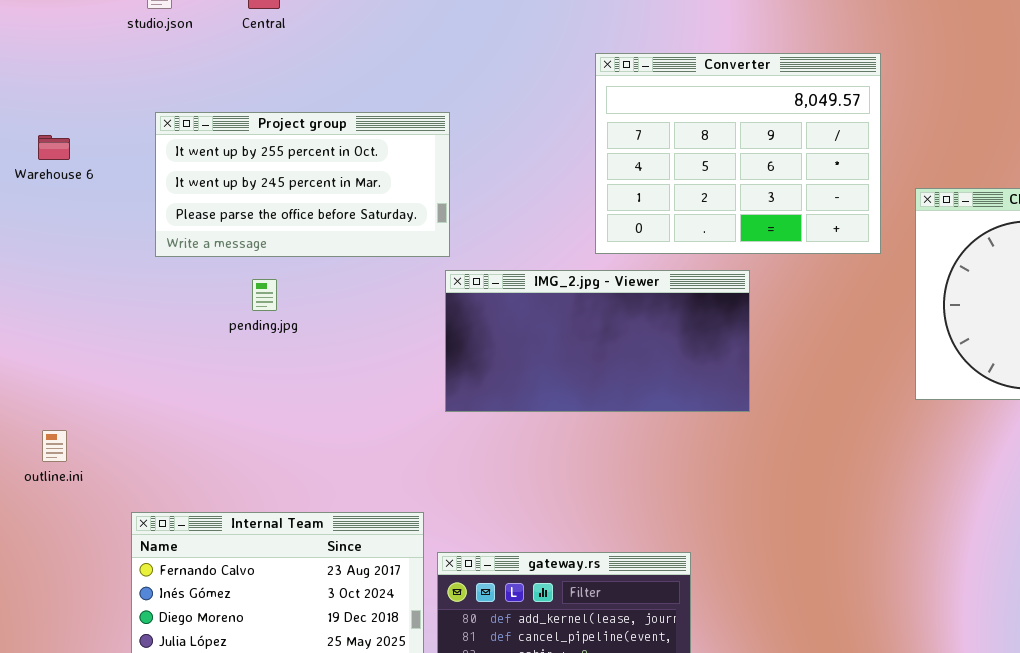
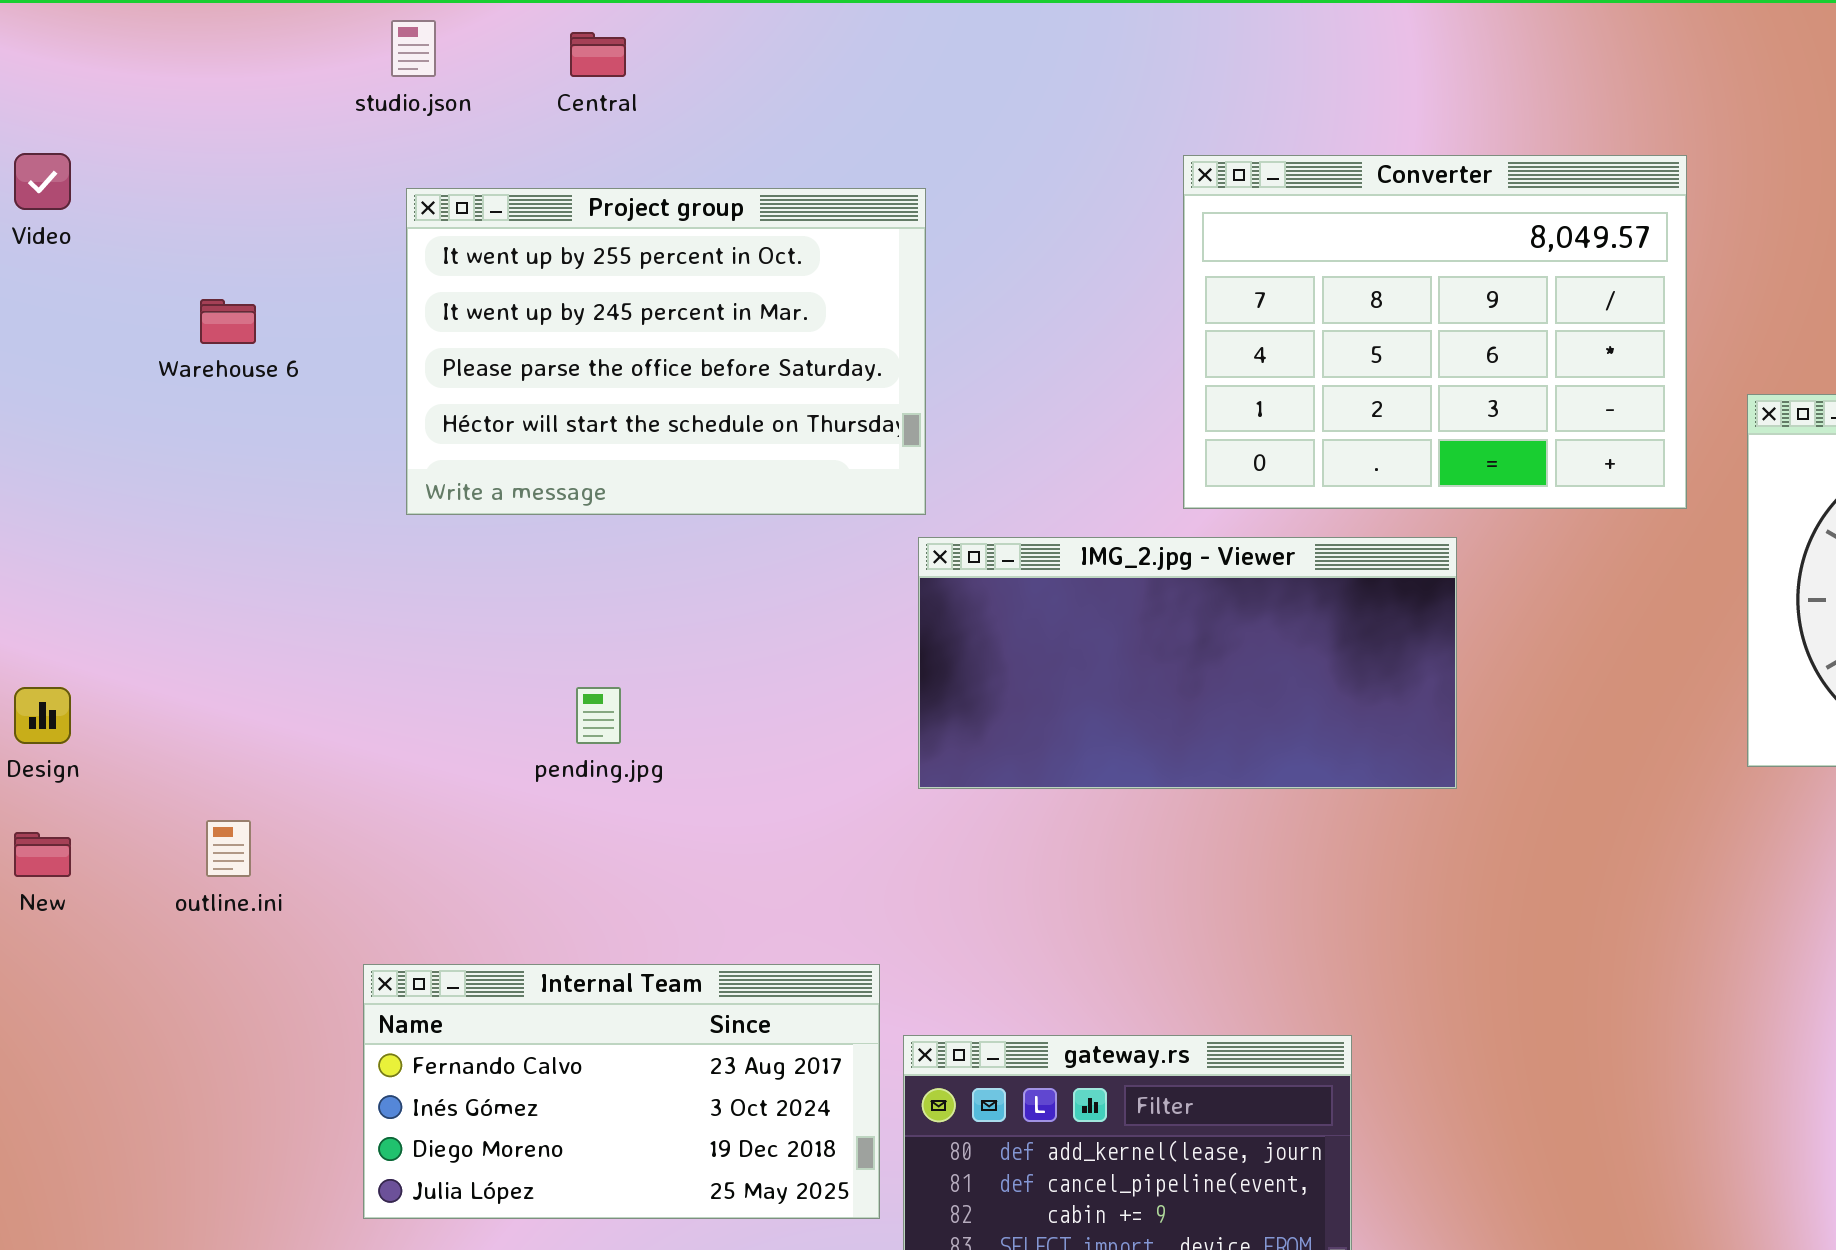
Project group: [155,112,450,257] -> [406,188,926,515], resized
pending.jpg: [252,279,277,311] -> [576,687,621,744], moved

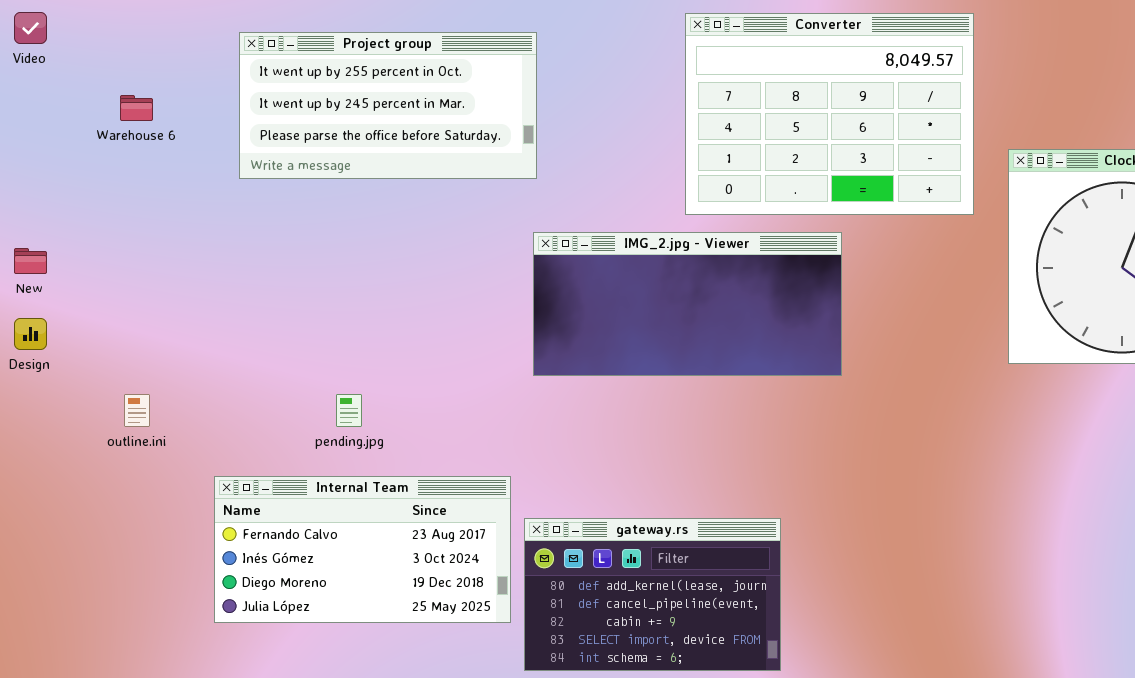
Project group: [406,188,926,515] -> [239,32,537,179], resized
pending.jpg: [576,687,621,744] -> [336,394,362,427], moved
New: [14,832,71,877] -> [14,248,47,274], moved

